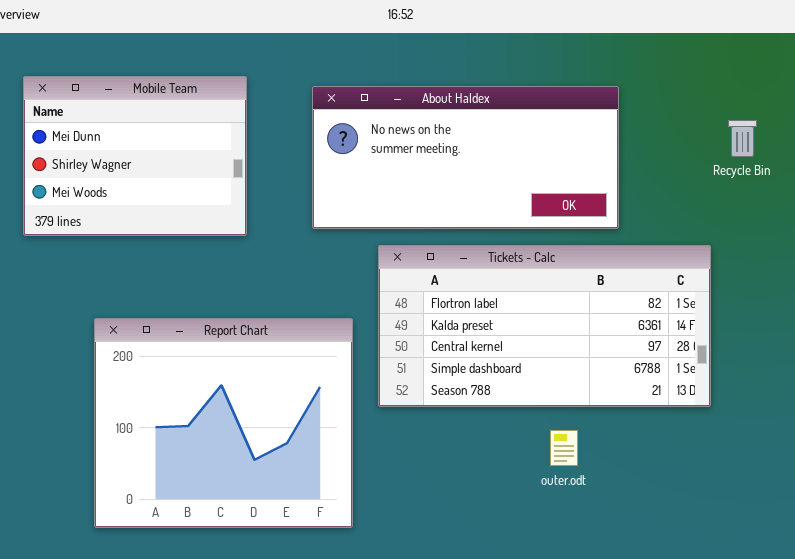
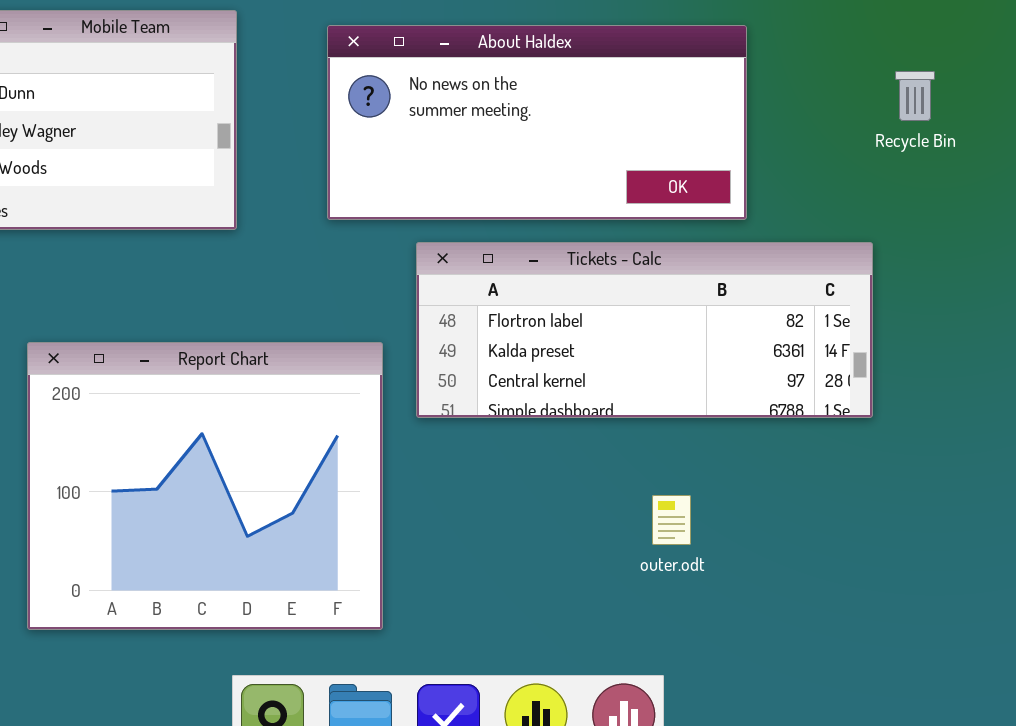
Tickets - Calc: [378,245,711,407] -> [416,242,873,418], resized

